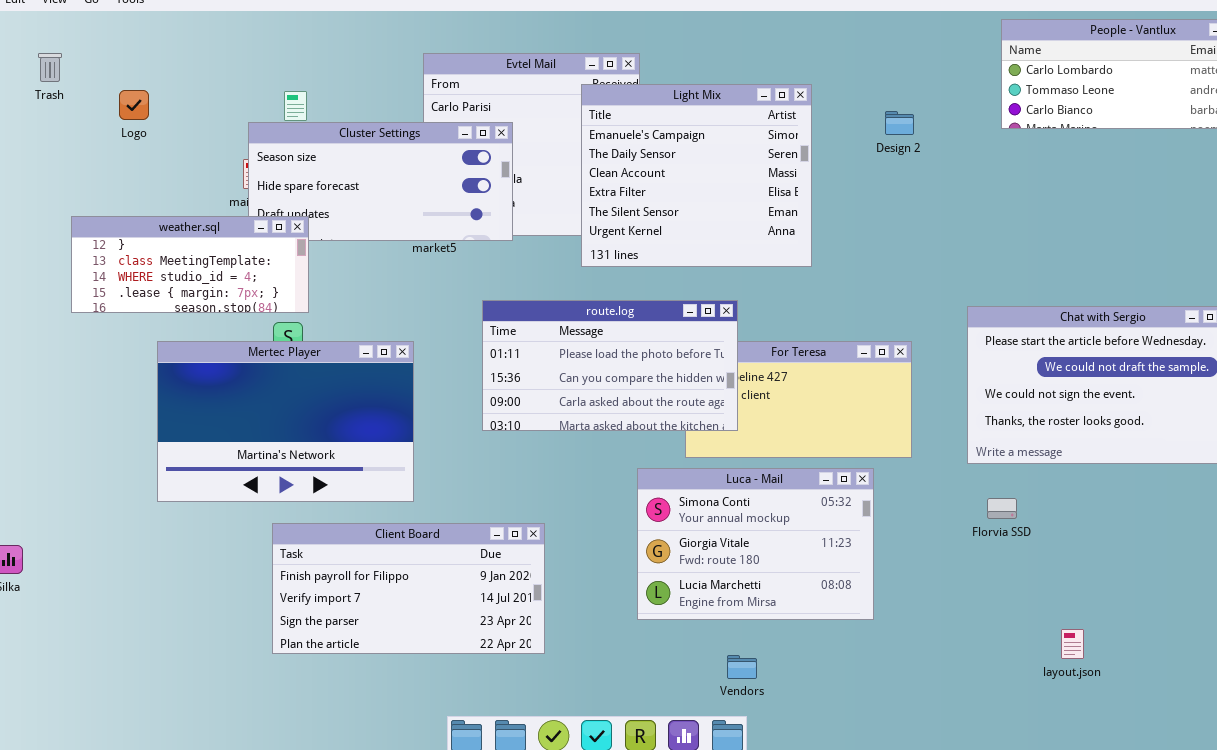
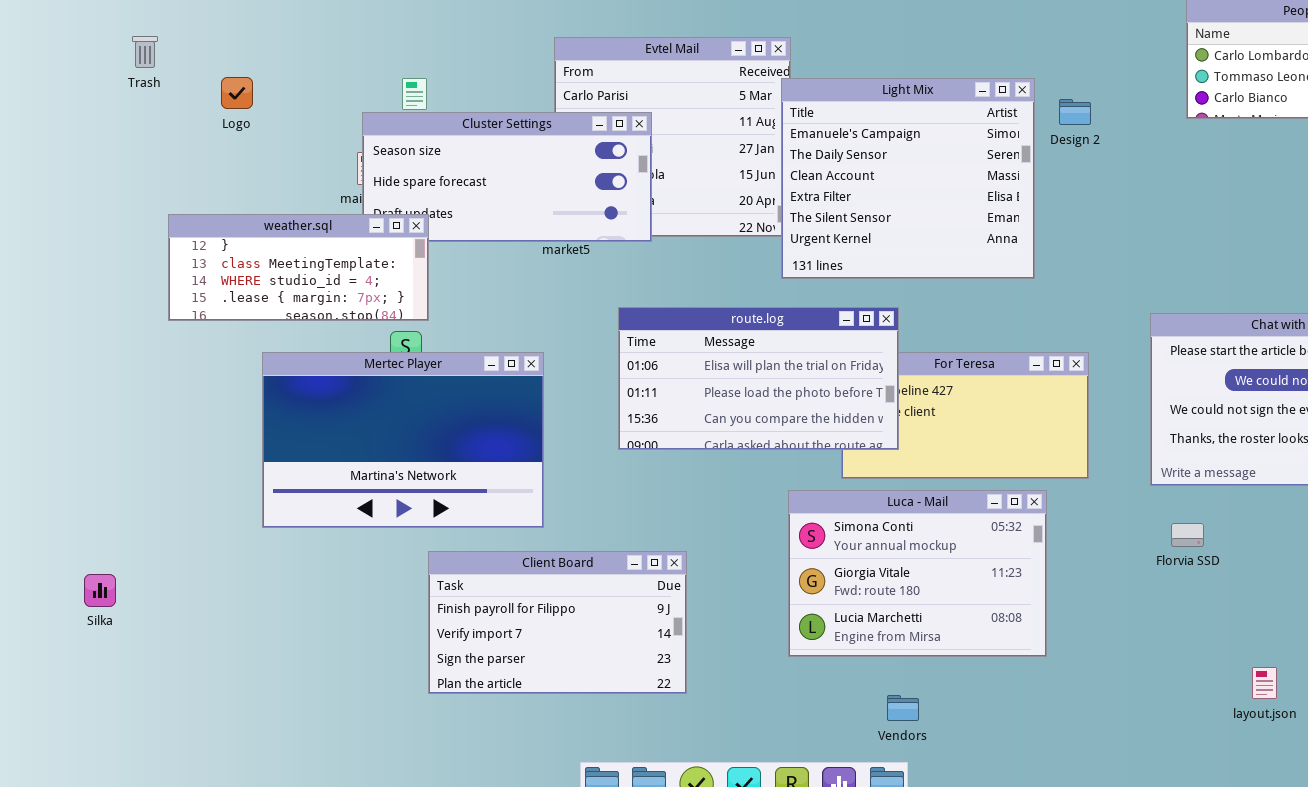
Light Mix: [581,84,812,267] -> [781,78,1035,279], moved
route.log: [482,300,738,431] -> [618,307,899,450], scrolled up 1 row
Client Board: [272,523,545,654] -> [428,551,687,694], resized

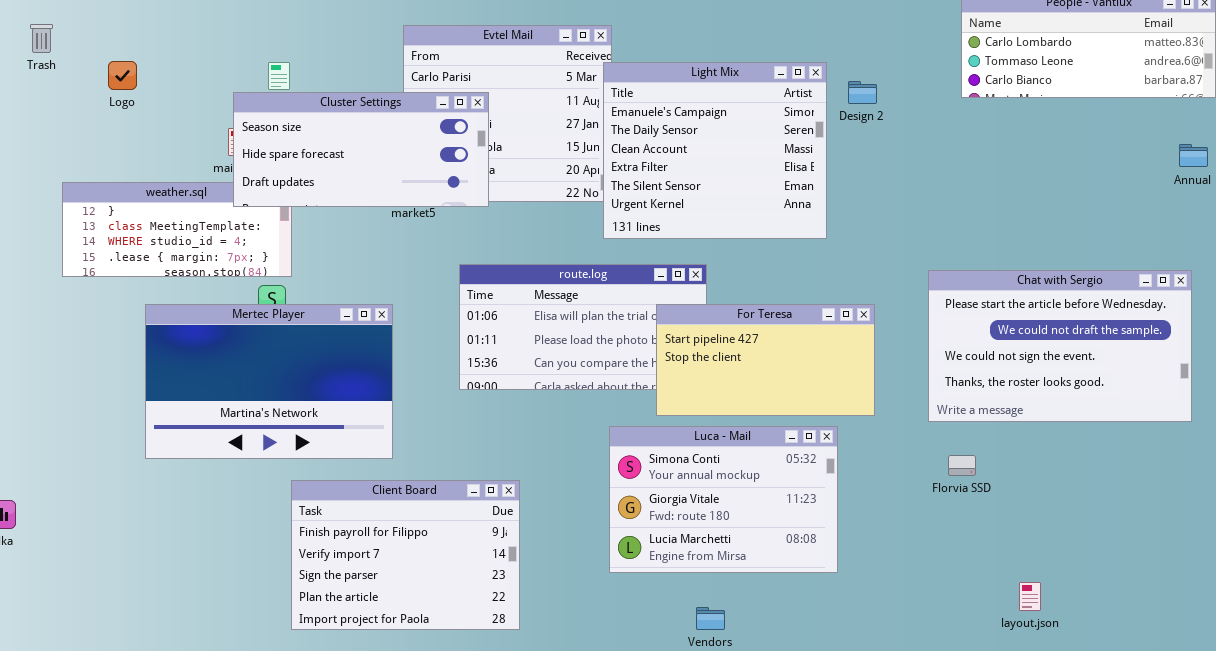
Cluster Settings: [362,112,652,242] -> [233,92,489,207], raised
For Teresa: [841,352,1089,479] -> [656,304,875,416], raised
Client Board: [428,551,687,694] -> [291,480,520,630], resized

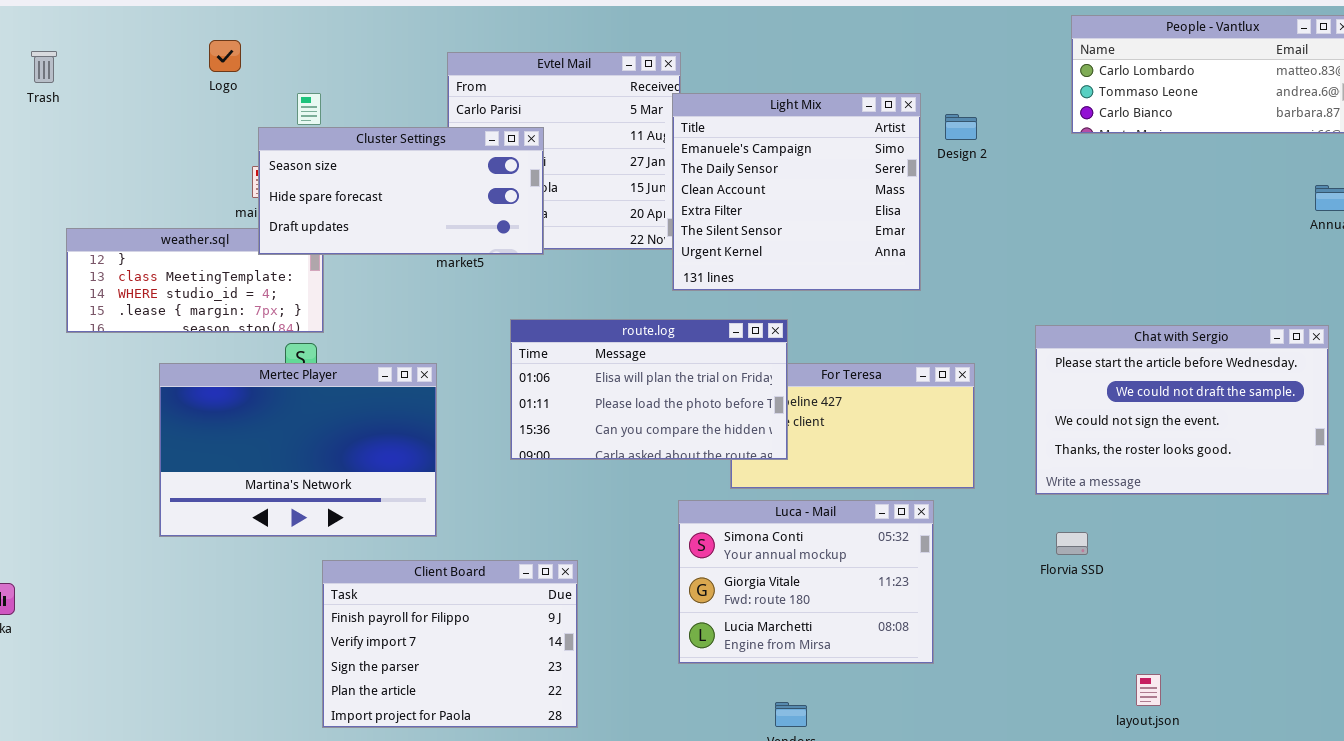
Logo: [108,61,137,90] -> [209,40,241,72], moved
route.log: [459,264,707,390] -> [510,319,788,460], raised

